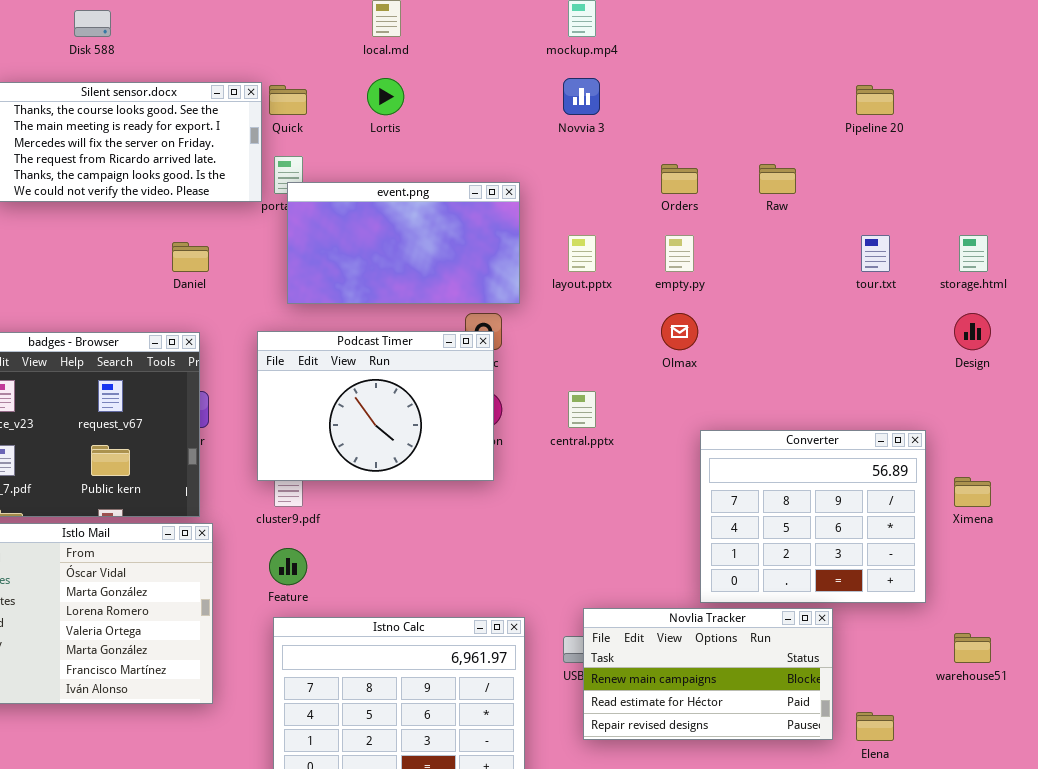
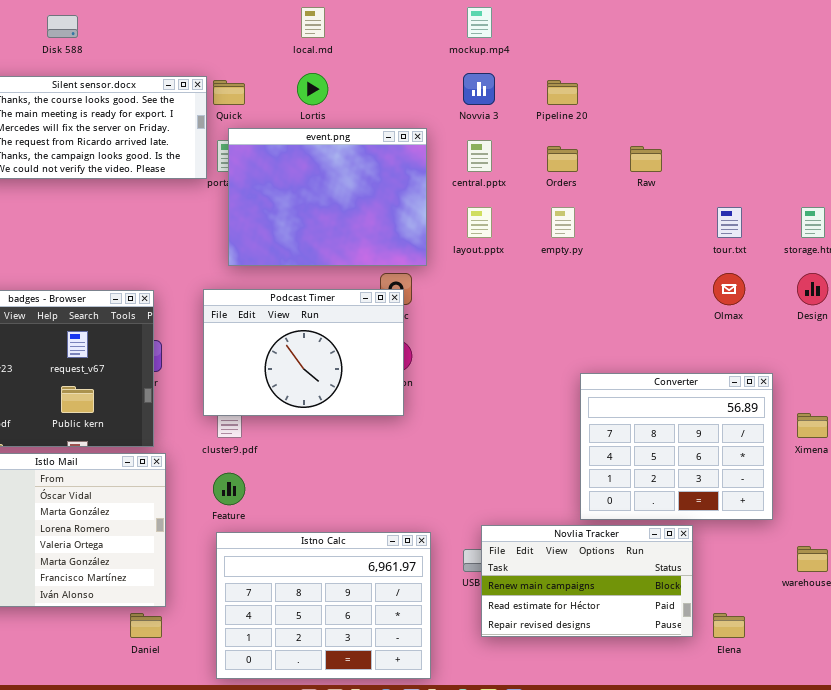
Pipeline 20: [856,85,894,115] -> [547,80,578,105], moved
event.png: [287,182,520,304] -> [228,128,427,266], resized
Daniel: [172,242,209,272] -> [130,613,162,638], moved
Olmax: [661,313,698,350] -> [713,273,745,305], moved
central.pptx: [568,391,596,428] -> [467,140,492,172], moved

